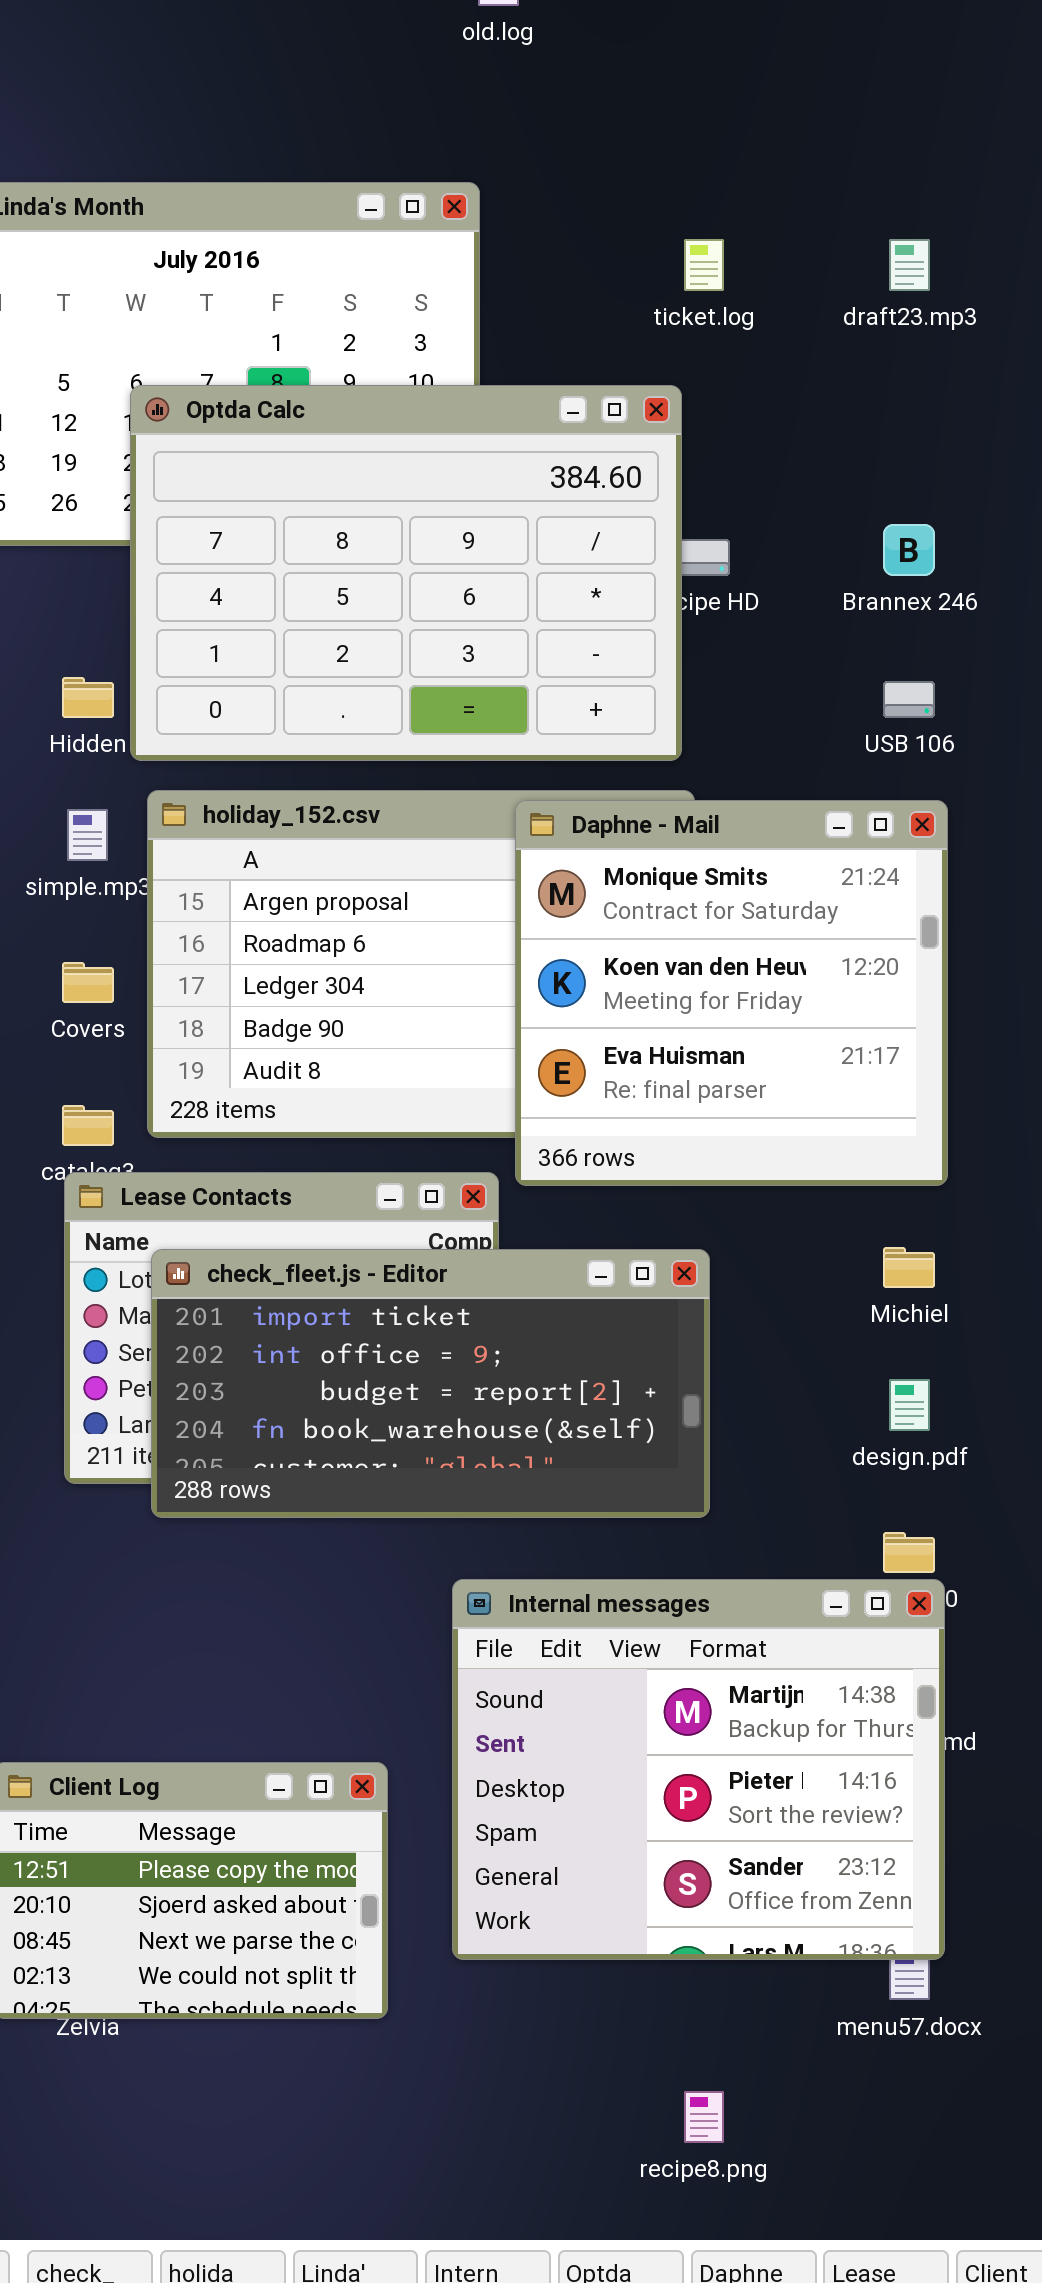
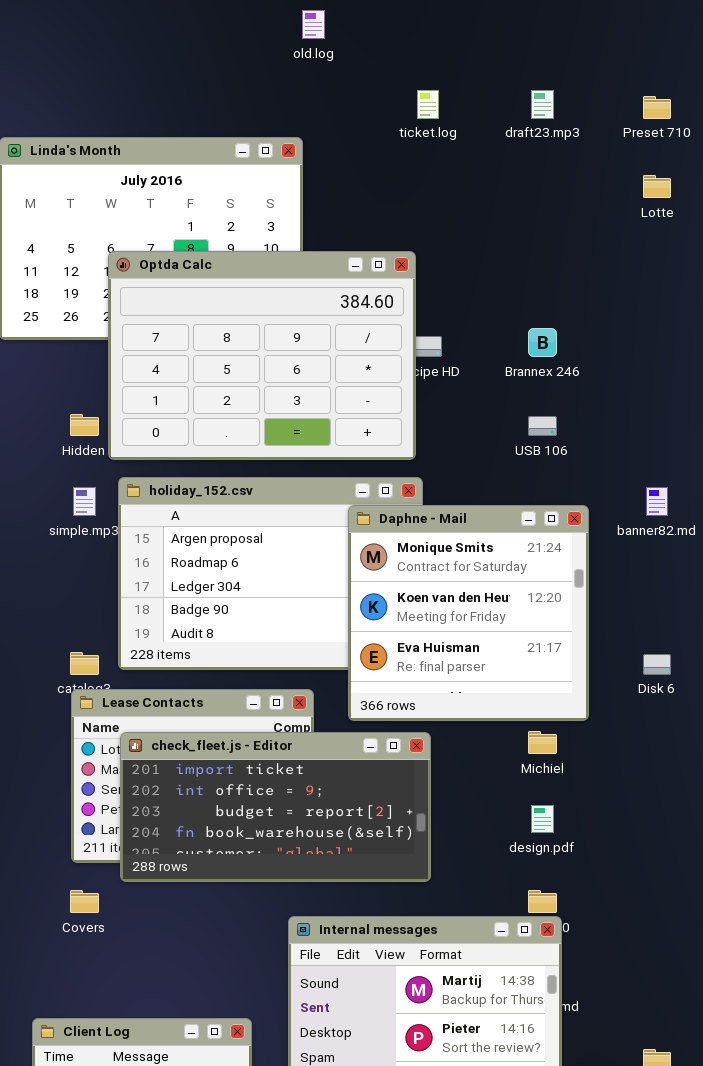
ticket.log: [684,239,724,291] -> [417,90,439,119], moved
draft23.mp3: [889,239,930,291] -> [531,90,554,119], moved
Daphne - Mail: [515,800,948,1186] -> [348,505,589,721], moved
Covers: [62,962,114,1003] -> [70,890,99,913], moved

